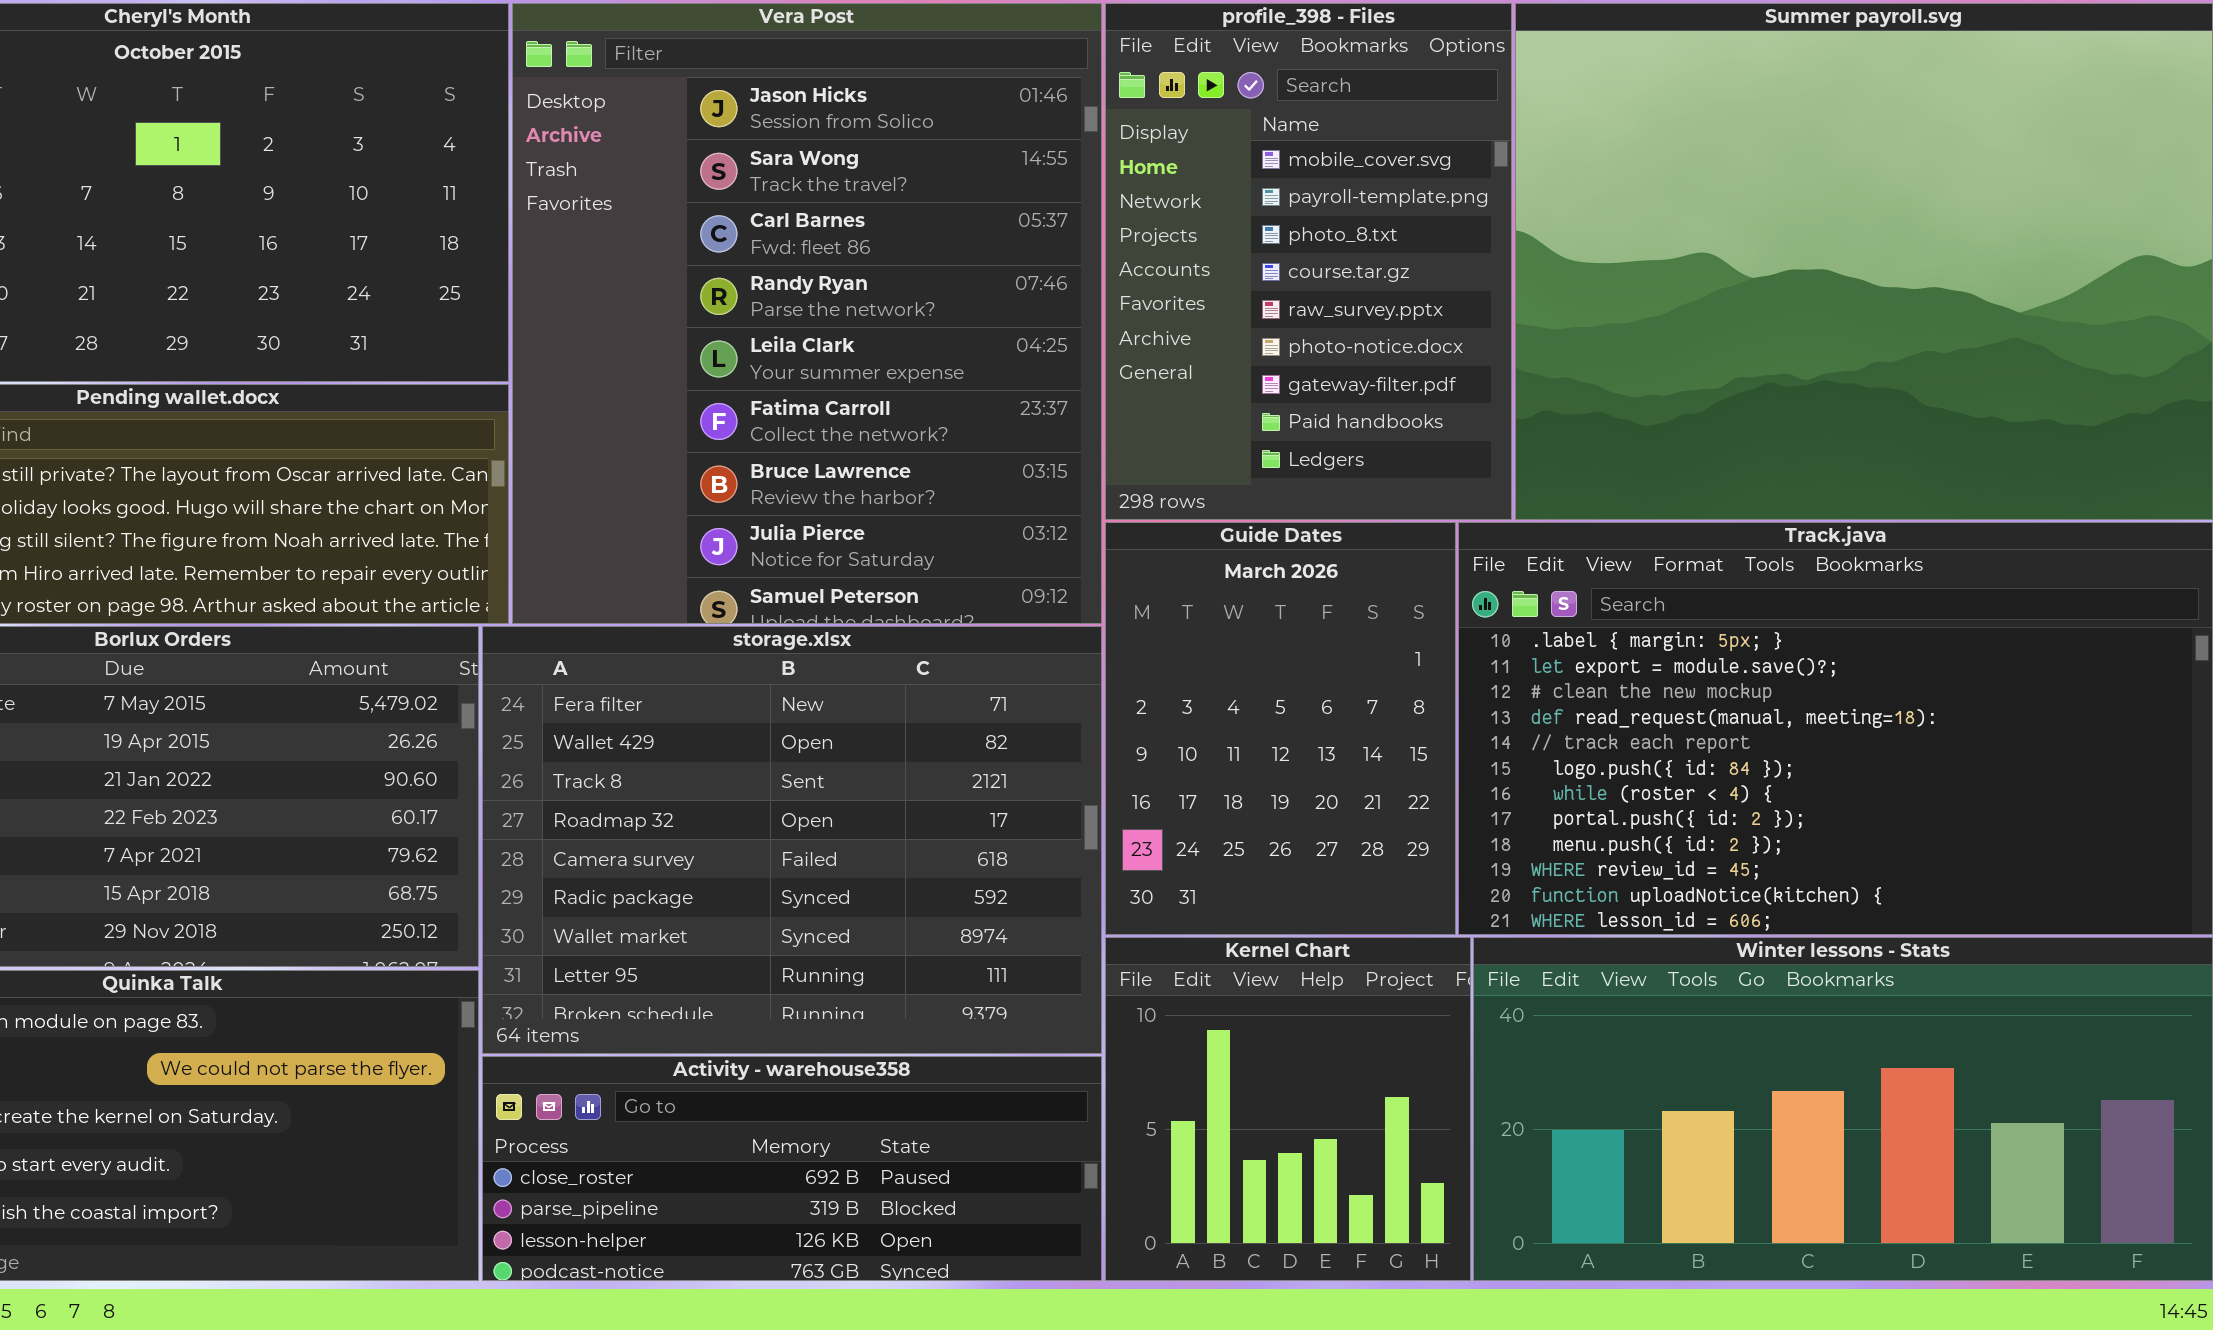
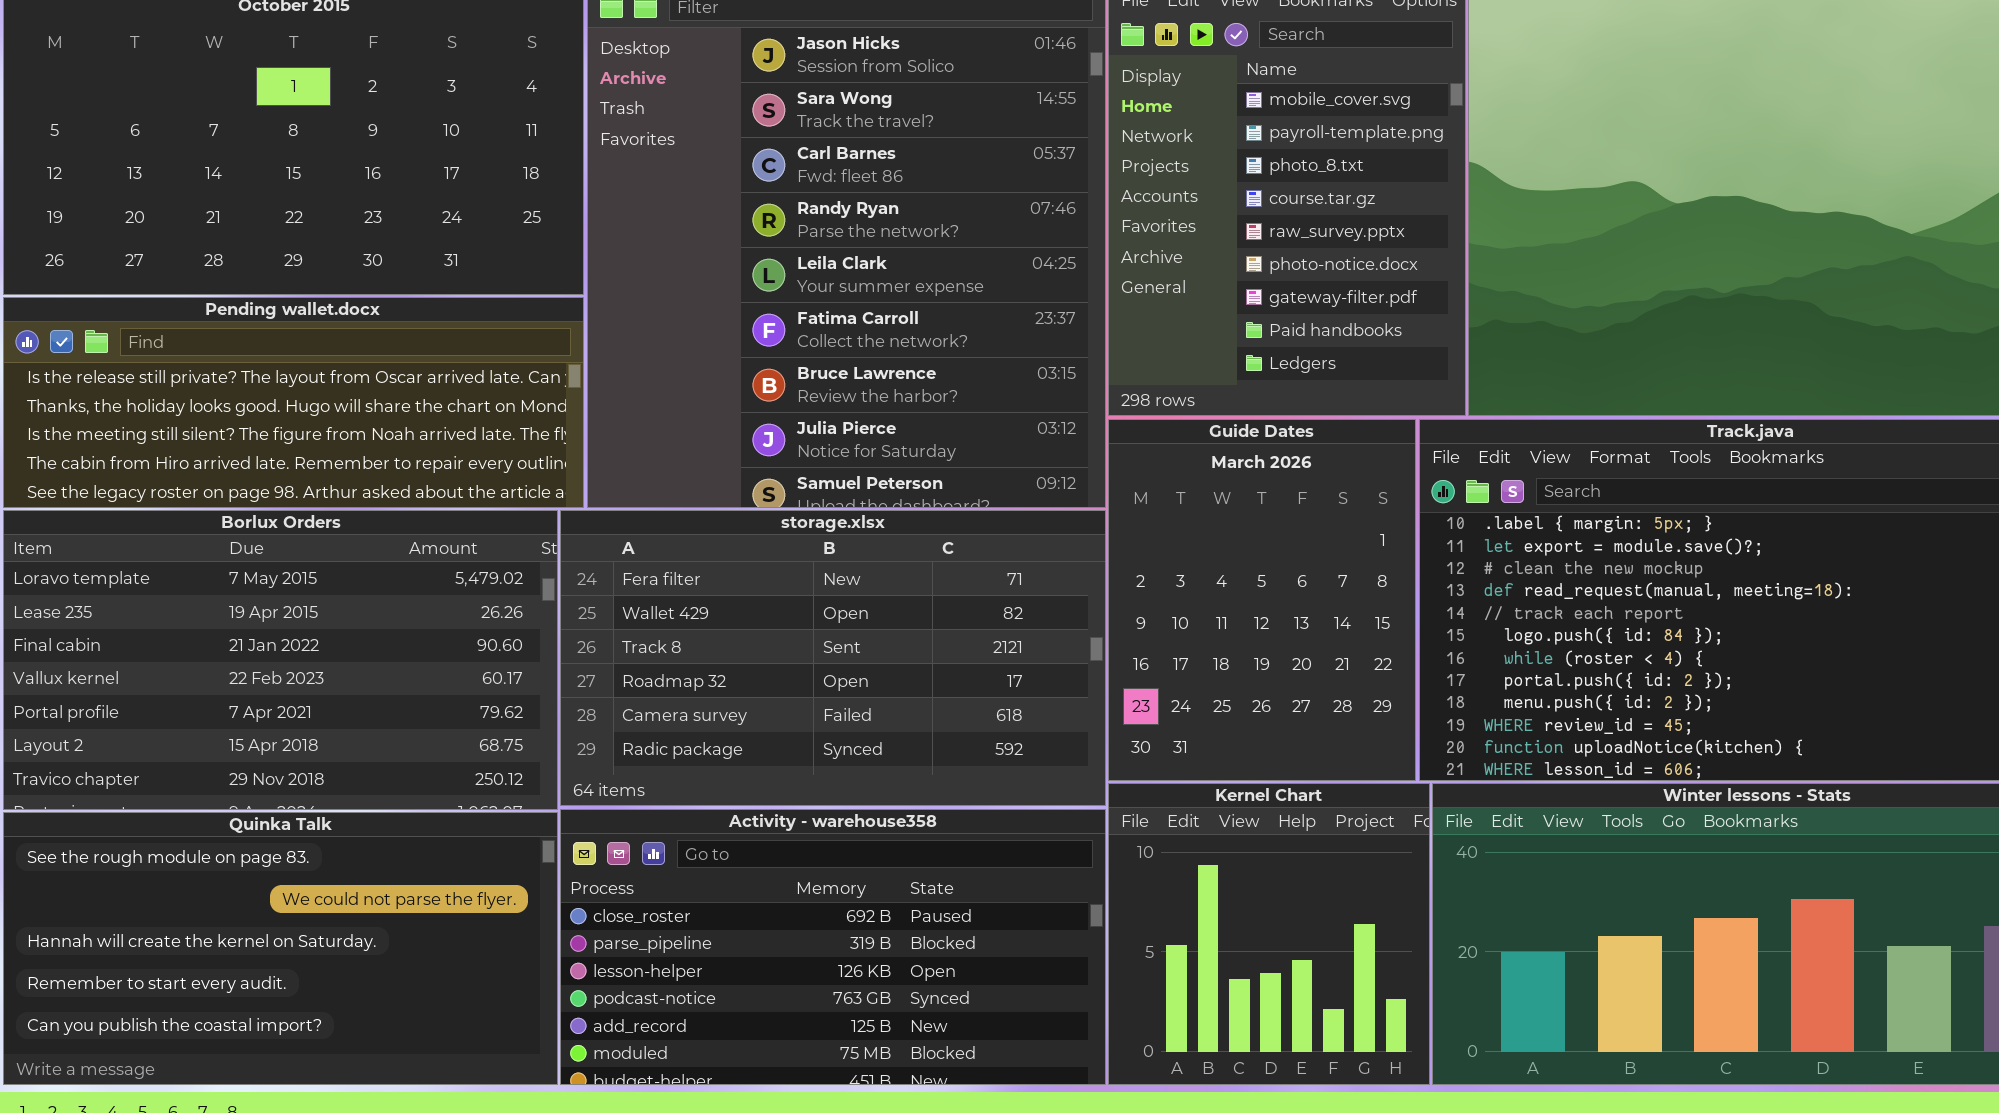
storage.xlsx: [482,626,1102,1054] -> [560,510,1106,806], resized
Activity - warehouse358: [482,1056,1102,1281] -> [560,809,1106,1085], resized

